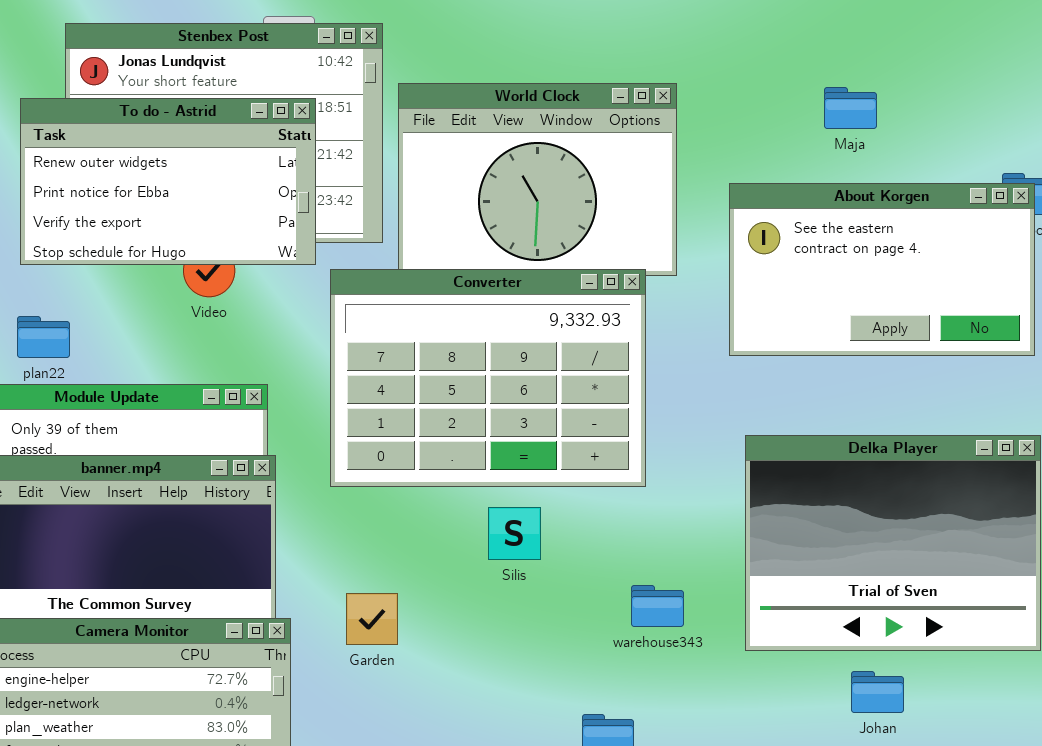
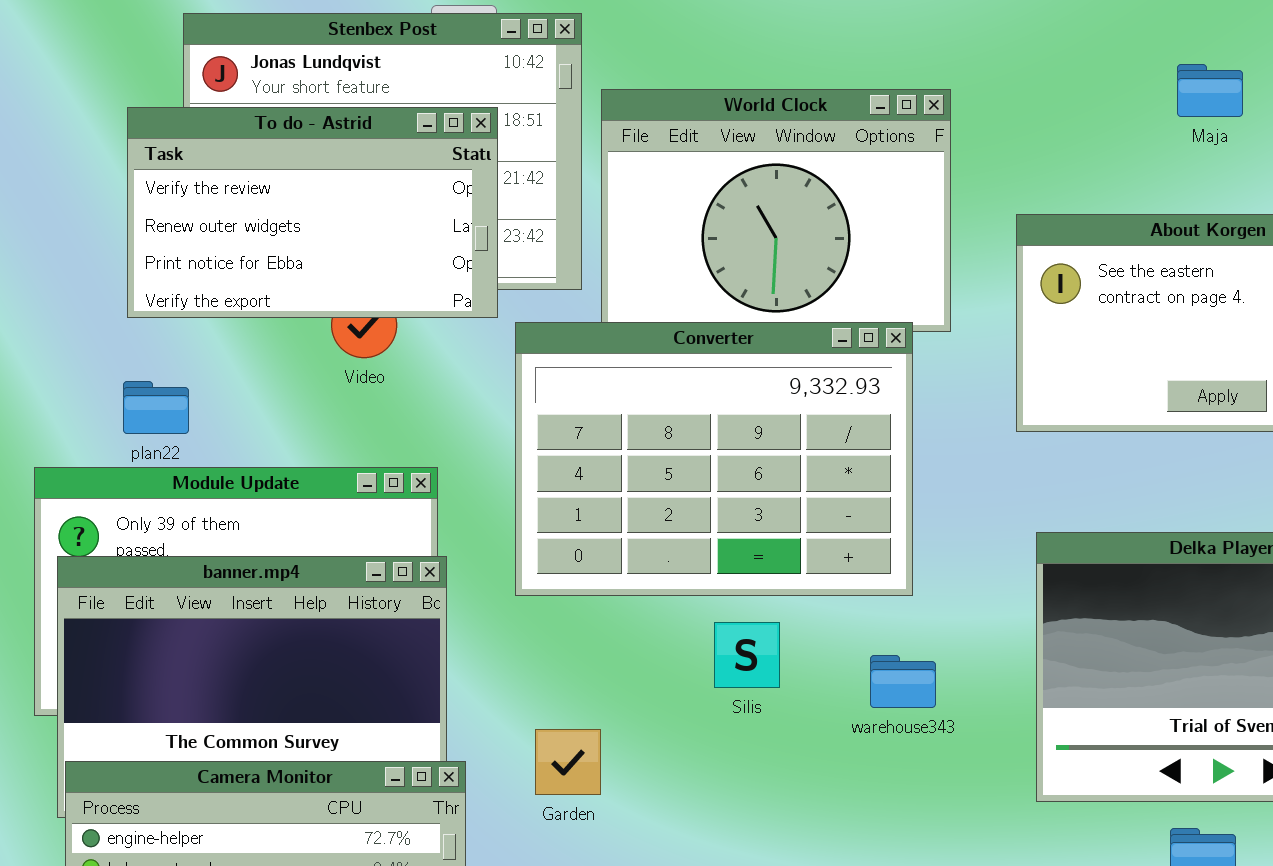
Maja: [824,87,877,129] -> [1177,64,1243,117], moved
To do - Astrid: [20,98,316,265] -> [127,107,498,318], scrolled up 1 row
warehouse343: [631,585,684,627] -> [870,655,936,708], moved

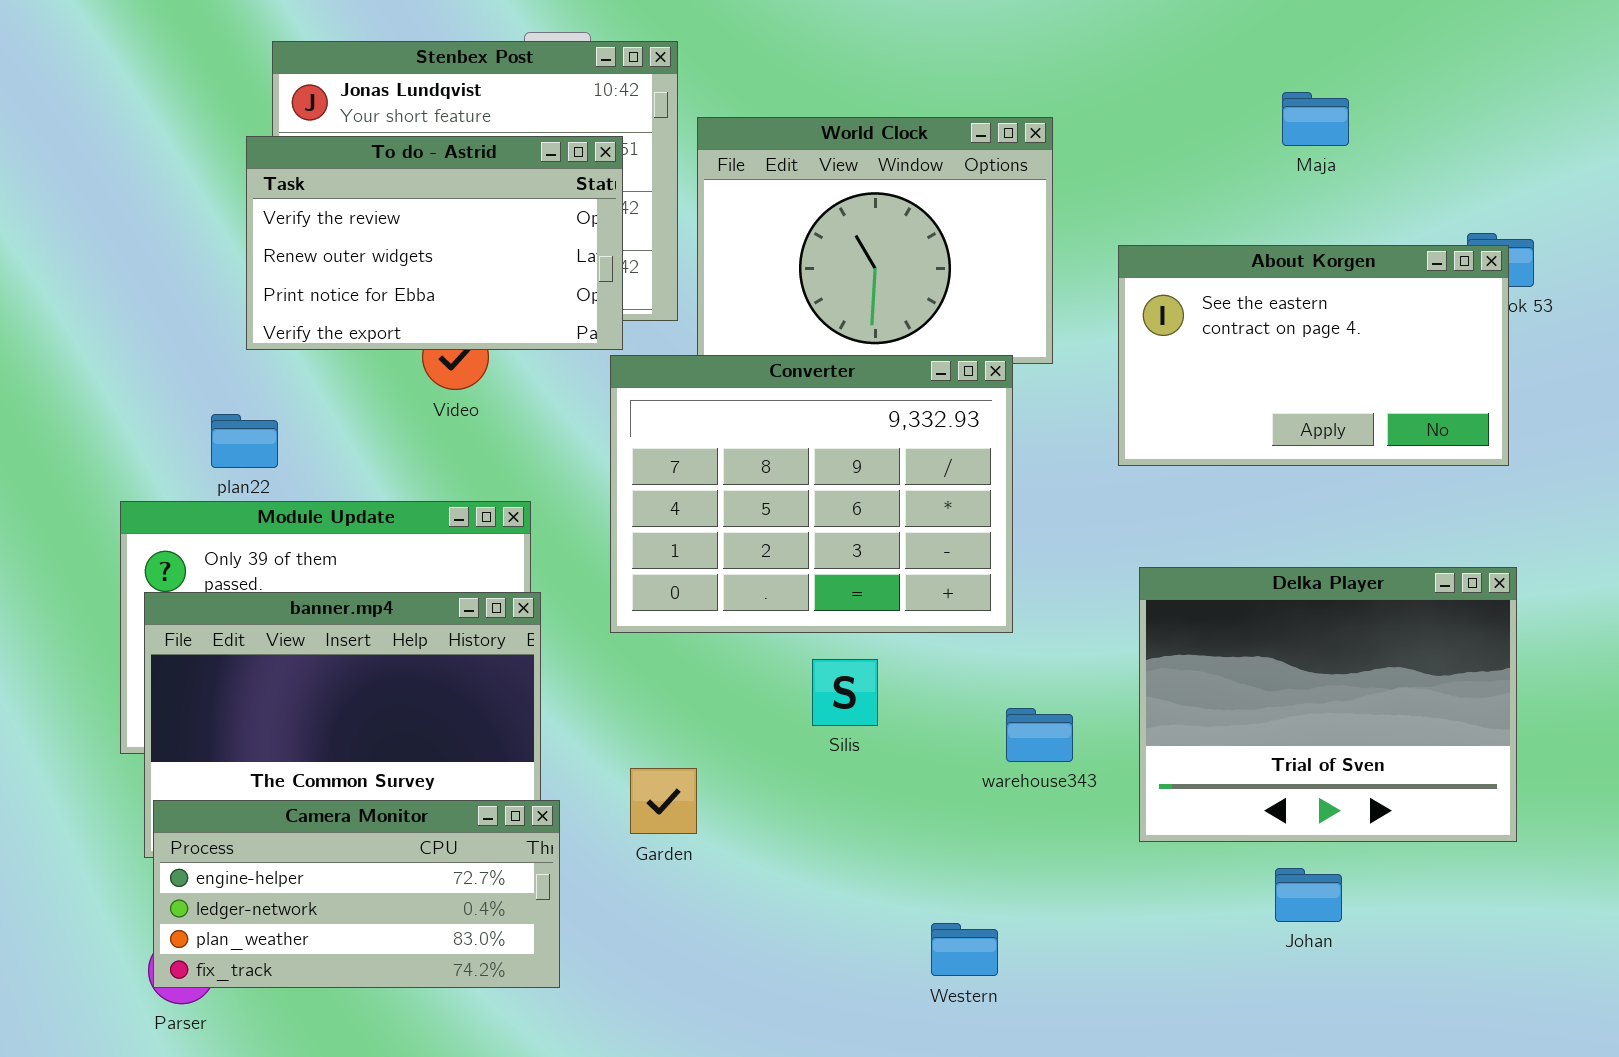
To do - Astrid: [127,107,498,318] -> [246,136,623,350], moved
warehouse343: [870,655,936,708] -> [1006,708,1073,762], moved

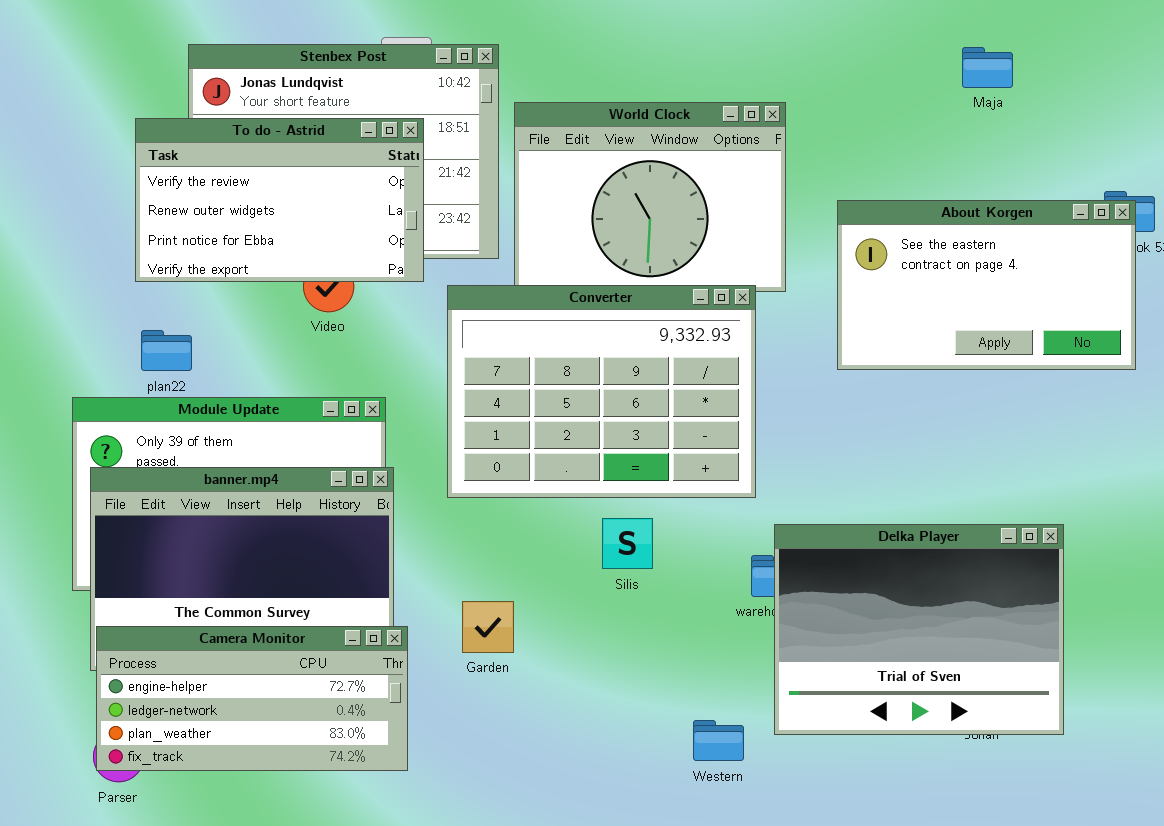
Maja: [1282,92,1349,146] -> [962,47,1013,88], moved
To do - Astrid: [246,136,623,350] -> [135,118,424,282], moved
Delka Player: [1139,567,1517,842] -> [774,524,1064,735], moved

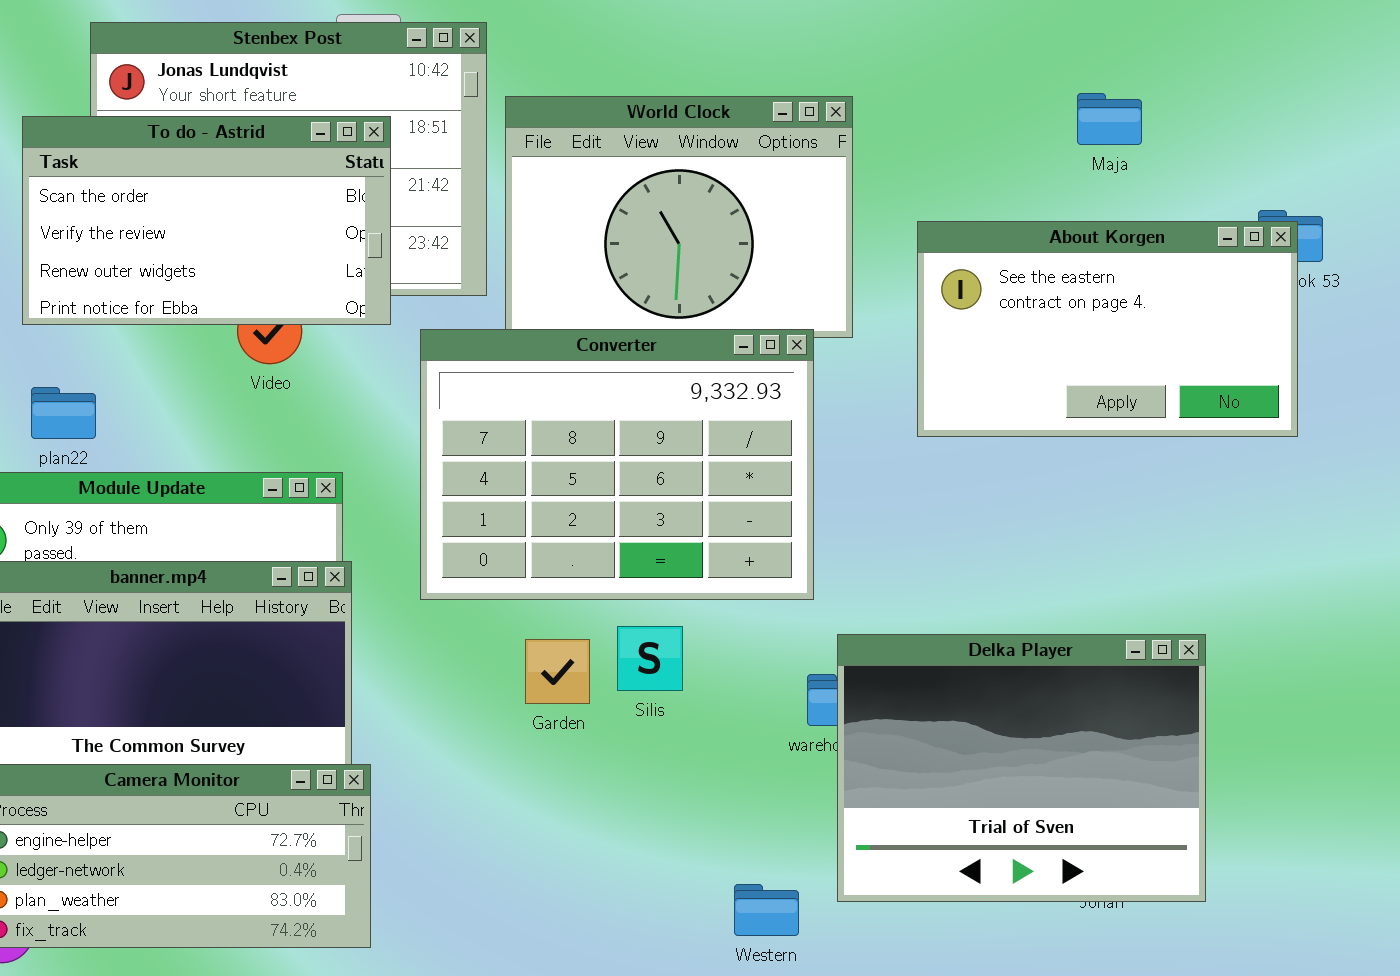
Maja: [962,47,1013,88] -> [1077,93,1142,145], moved
To do - Astrid: [135,118,424,282] -> [22,116,391,325], scrolled up 1 row
Garden: [462,601,514,653] -> [525,639,590,704], moved

